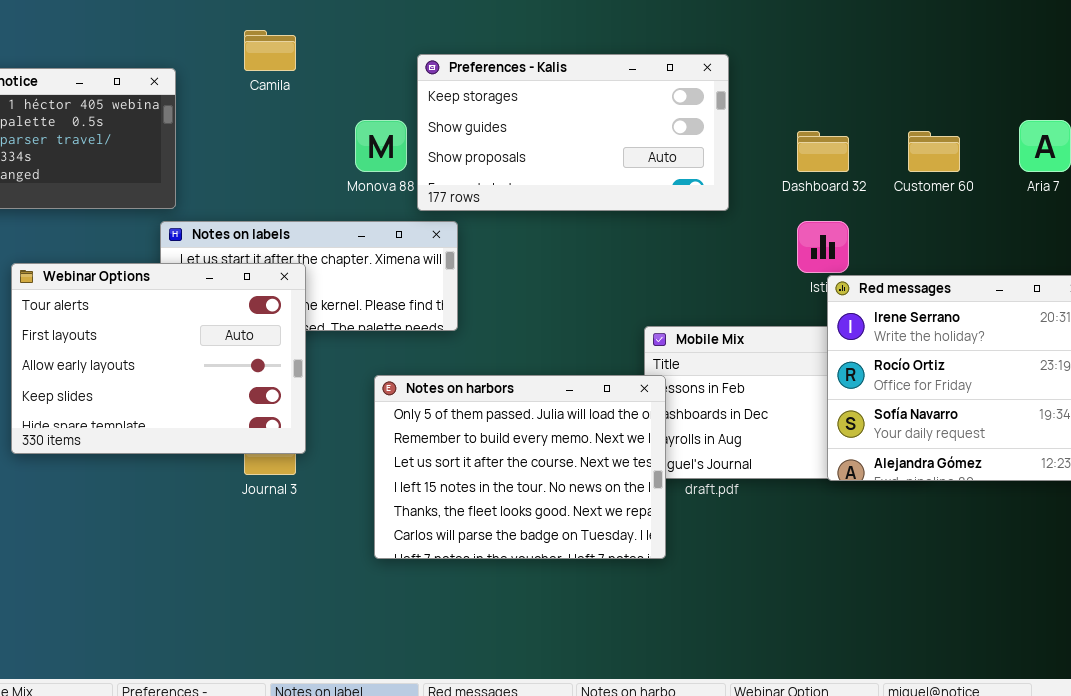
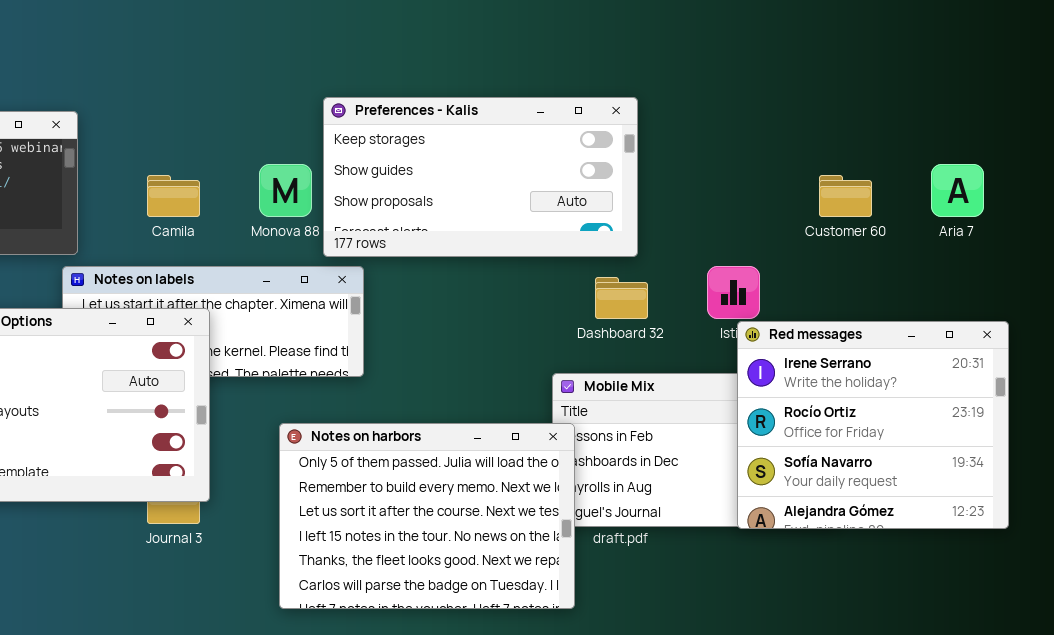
Camila: [244,30,296,71] -> [147,175,200,217], moved
Dashboard 32: [797,131,849,172] -> [595,277,648,319], moved

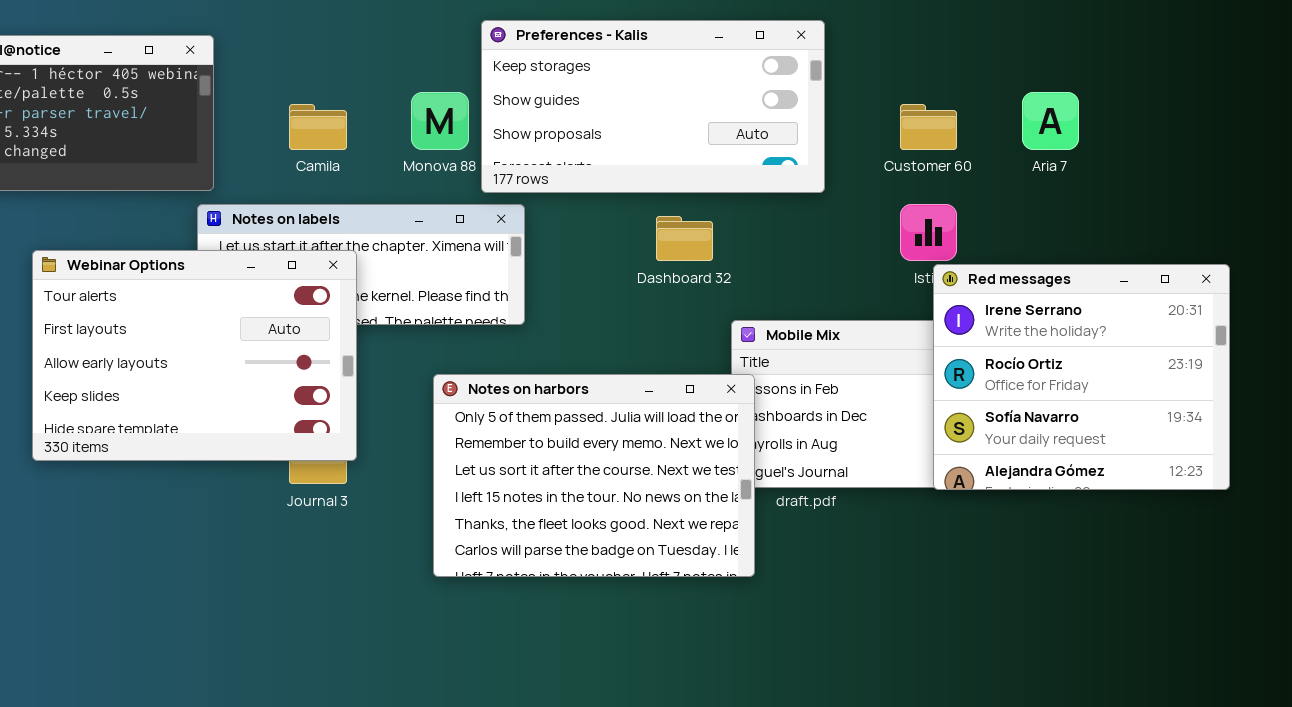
Aria 7: [931,164,984,217] -> [1022,92,1079,150], moved
Customer 60: [819,175,872,217] -> [900,104,957,150], moved
Dashboard 32: [595,277,648,319] -> [656,216,713,261], moved

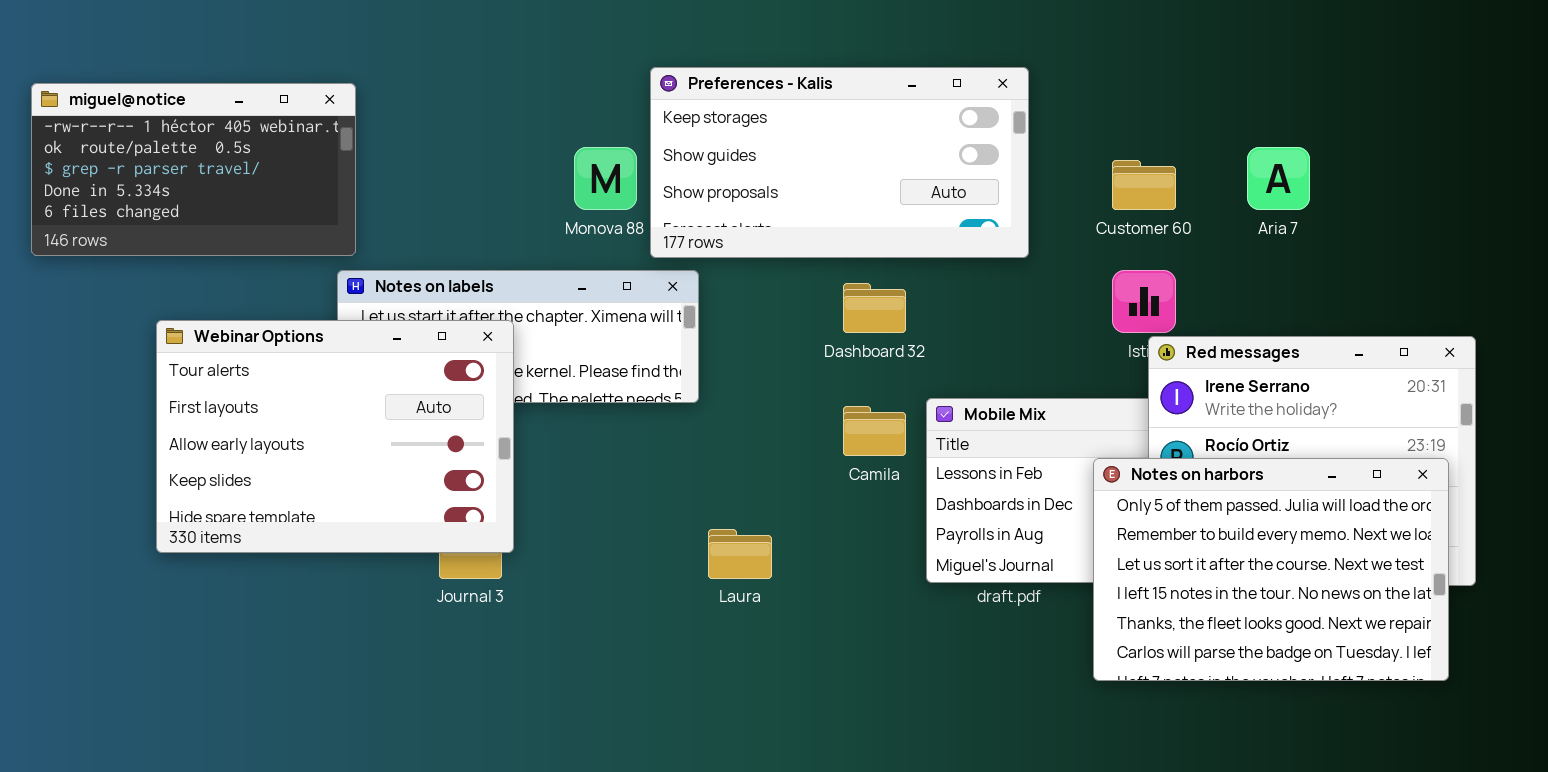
Camila: [289,104,347,150] -> [843,406,906,456], moved
Notes on harbors: [433,374,755,577] -> [1093,458,1449,681], moved

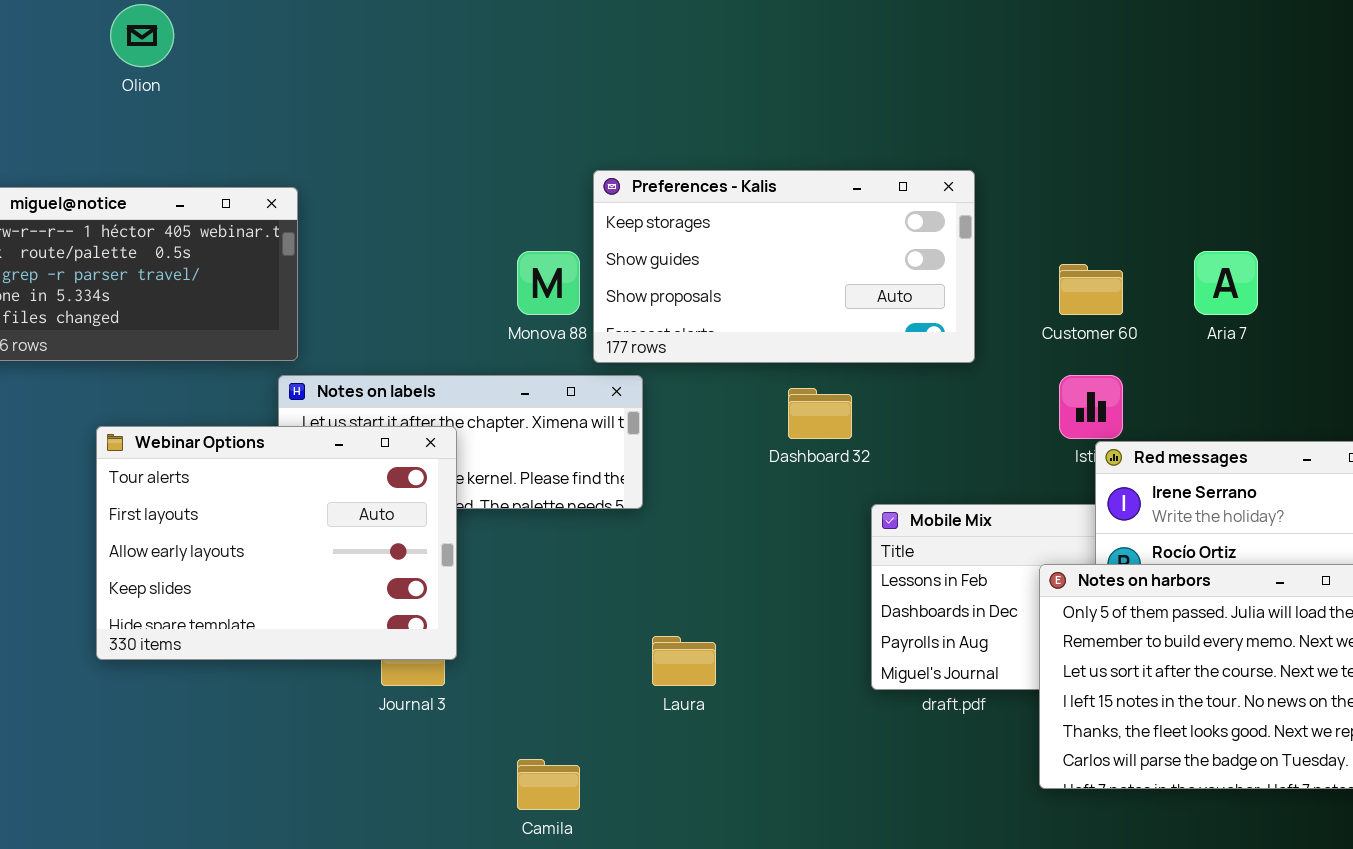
Camila: [843,406,906,456] -> [517,759,580,810], moved

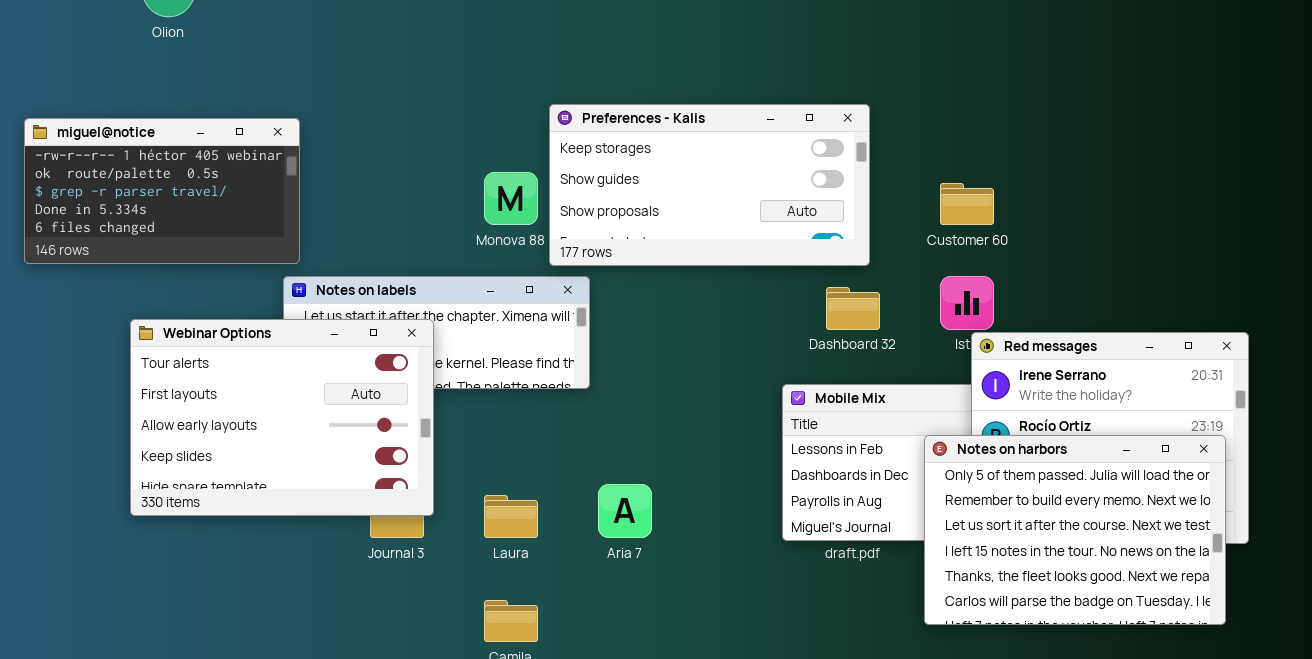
Aria 7: [1194,251,1258,315] -> [598,484,652,538], moved
Dashboard 32: [788,388,852,439] -> [826,287,880,330], moved
Laura: [652,636,716,686] -> [484,495,538,538], moved

